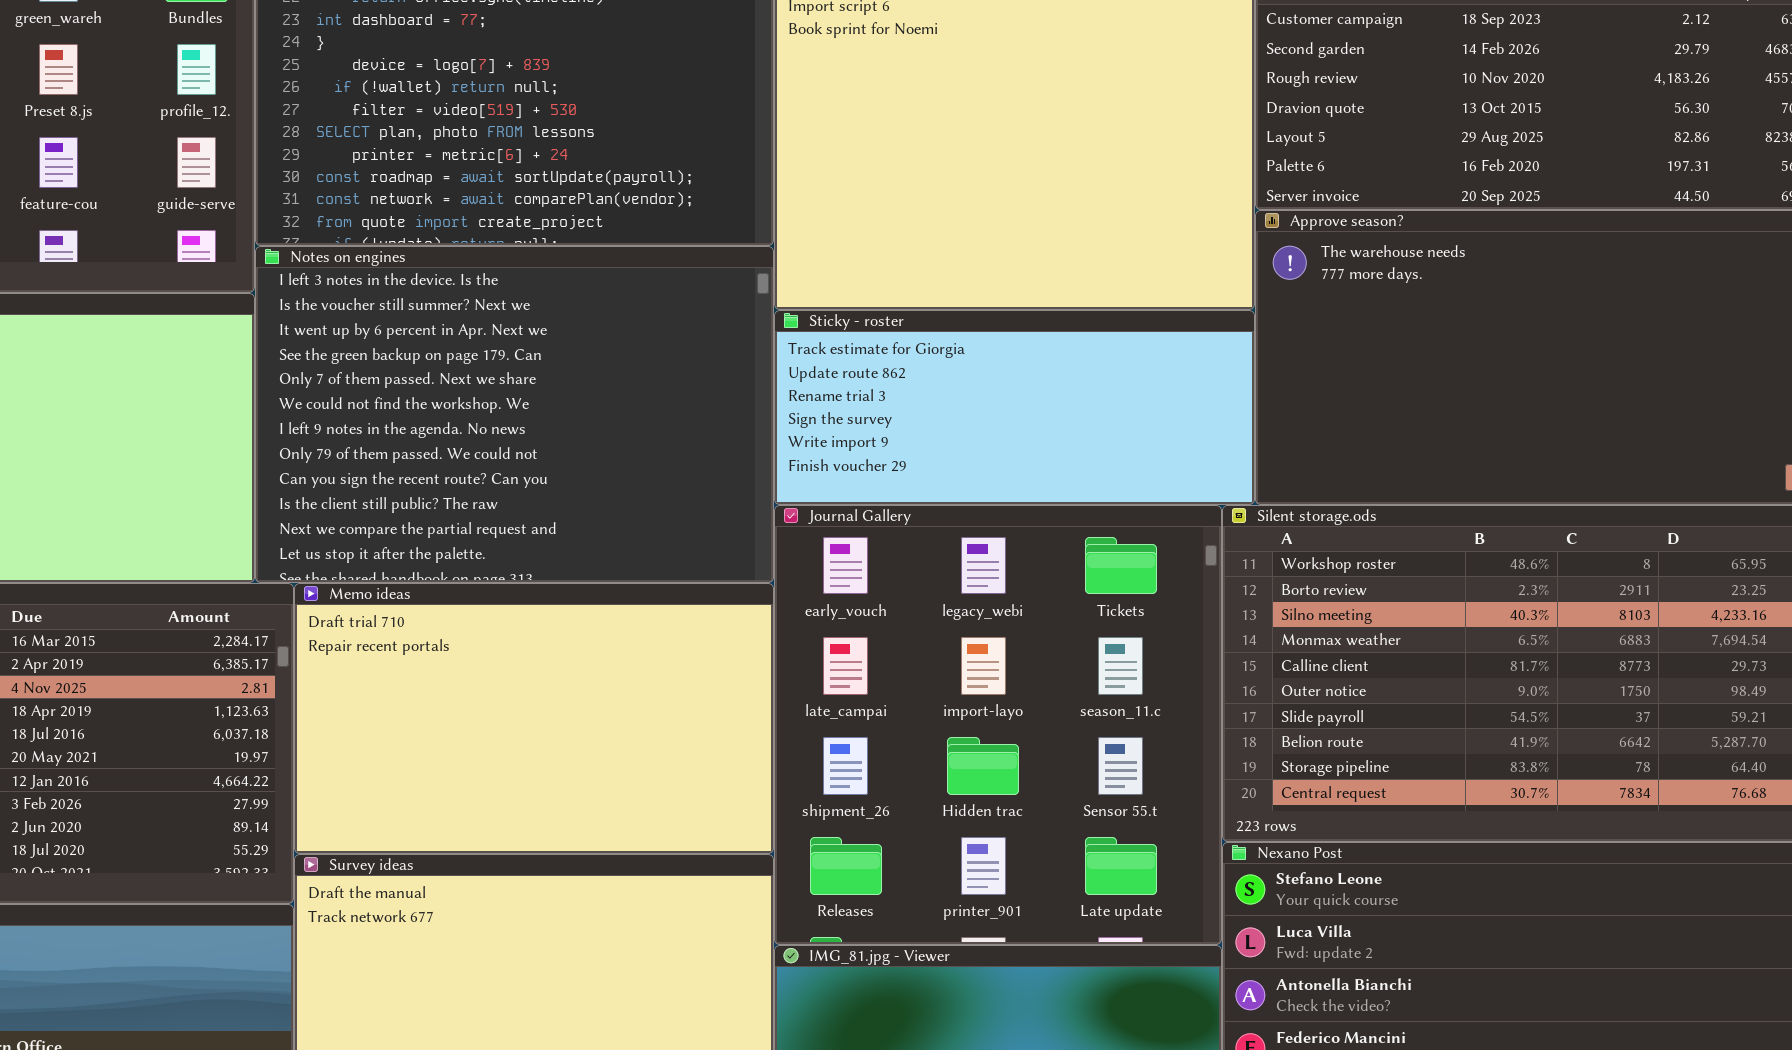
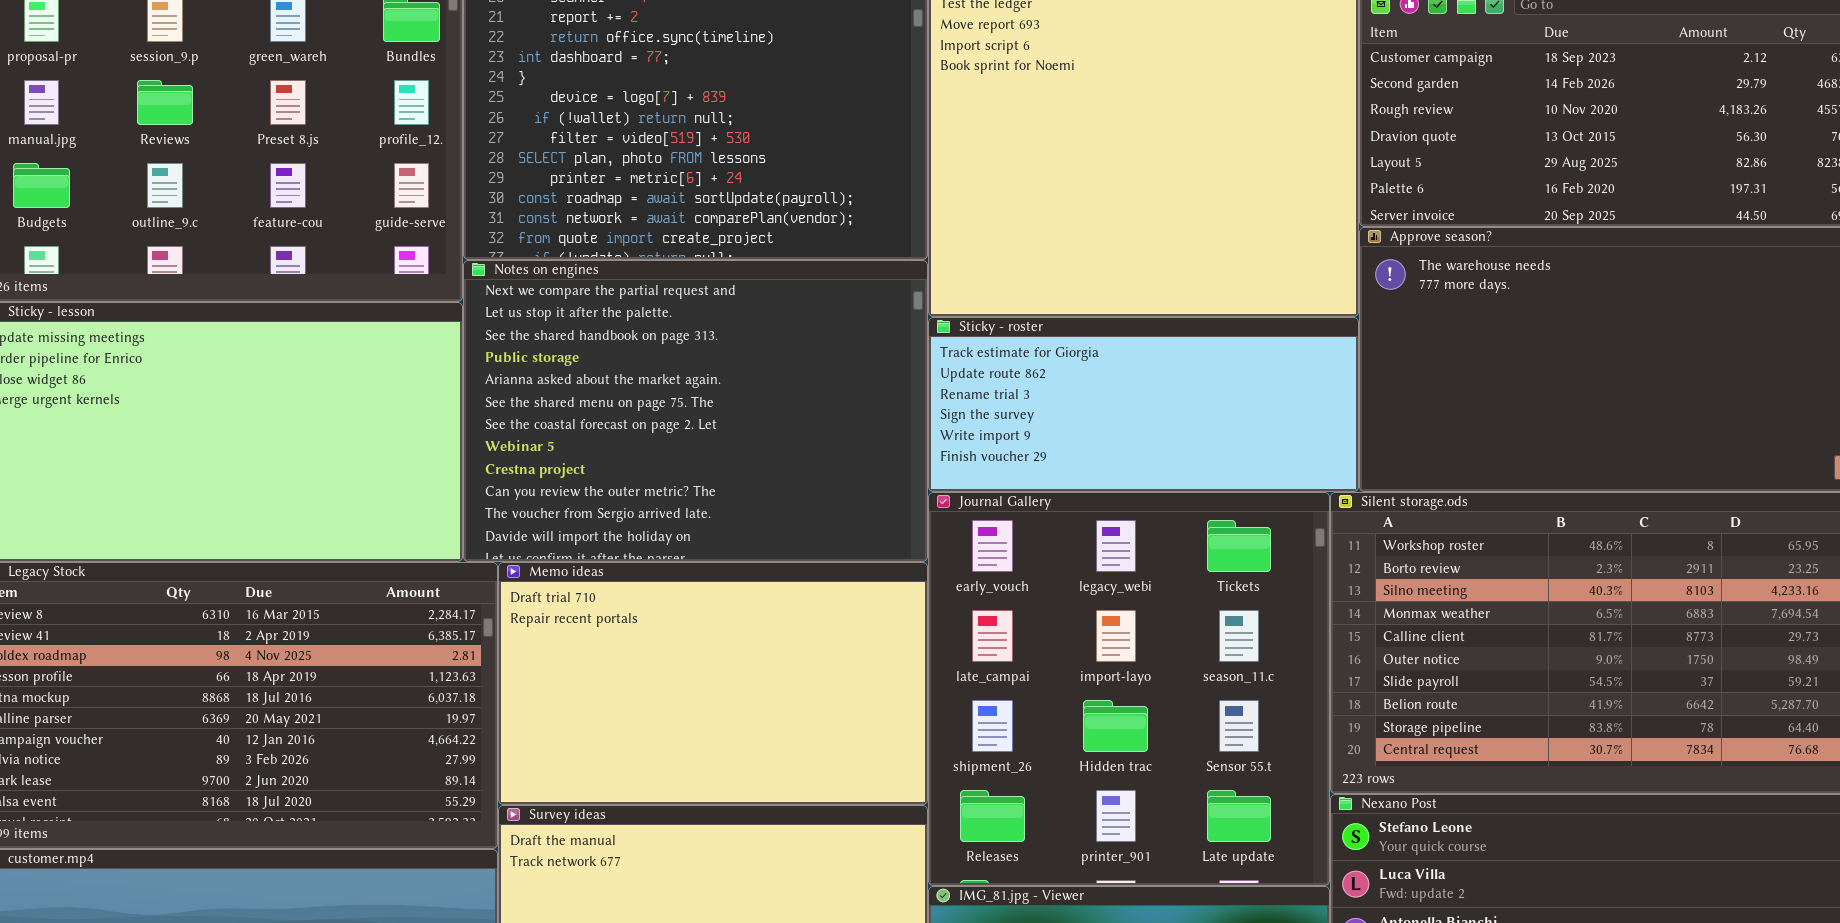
Notes on engines: [255,246,774,583] -> [463,260,928,562], scrolled down 10 rows

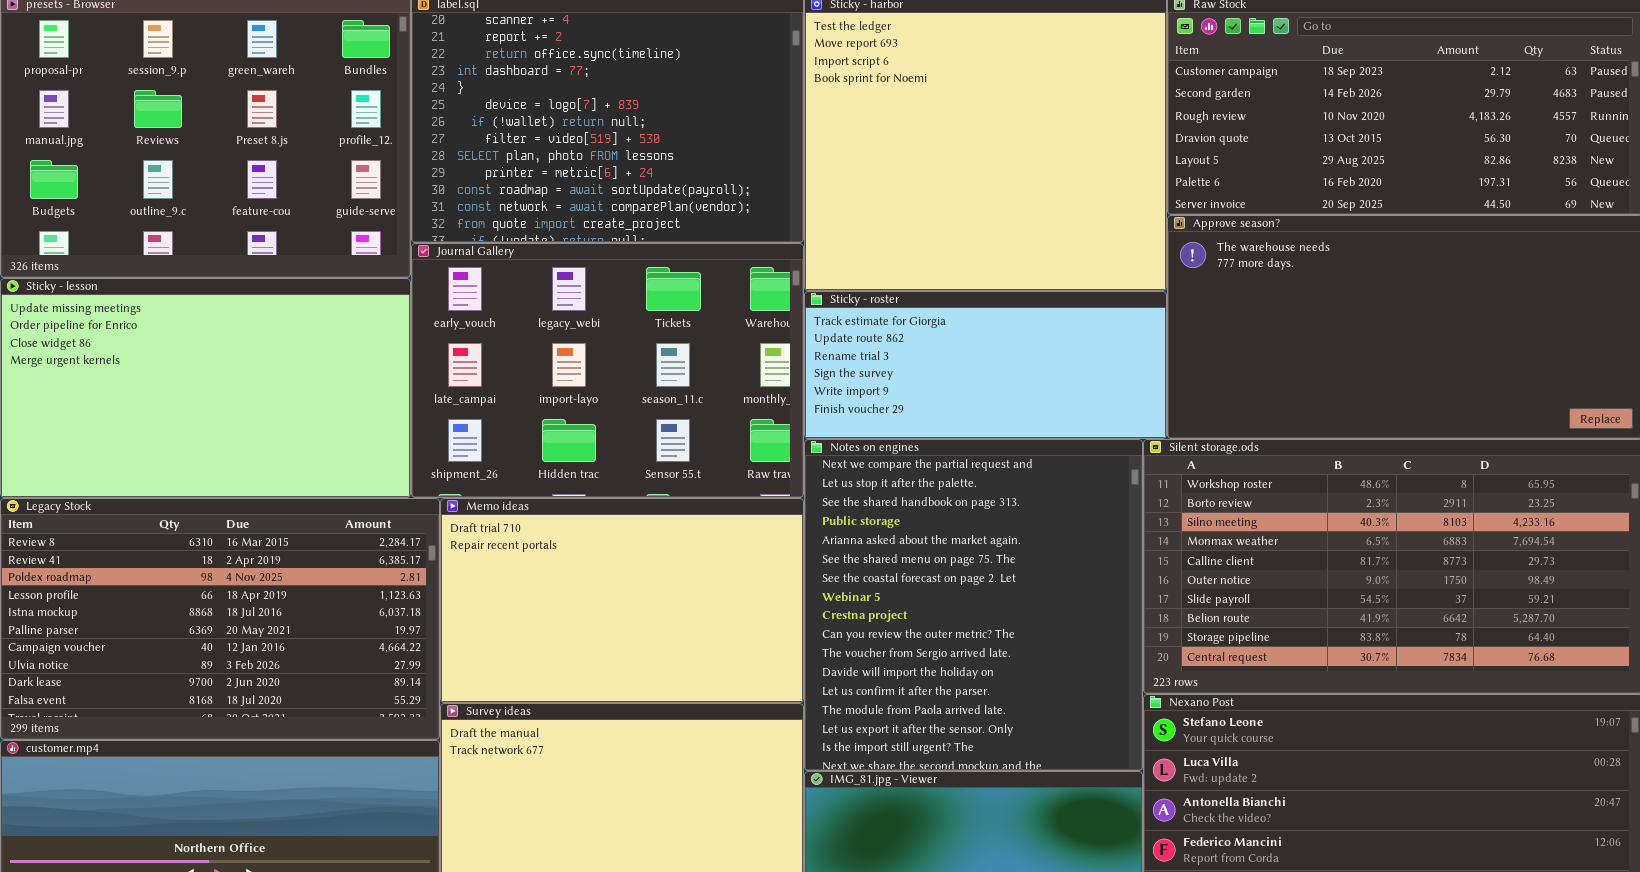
Notes on engines: [463,260,928,562] -> [804,439,1143,771], moved, resized
Journal Gallery: [928,492,1330,886] -> [411,243,804,498], moved, resized

